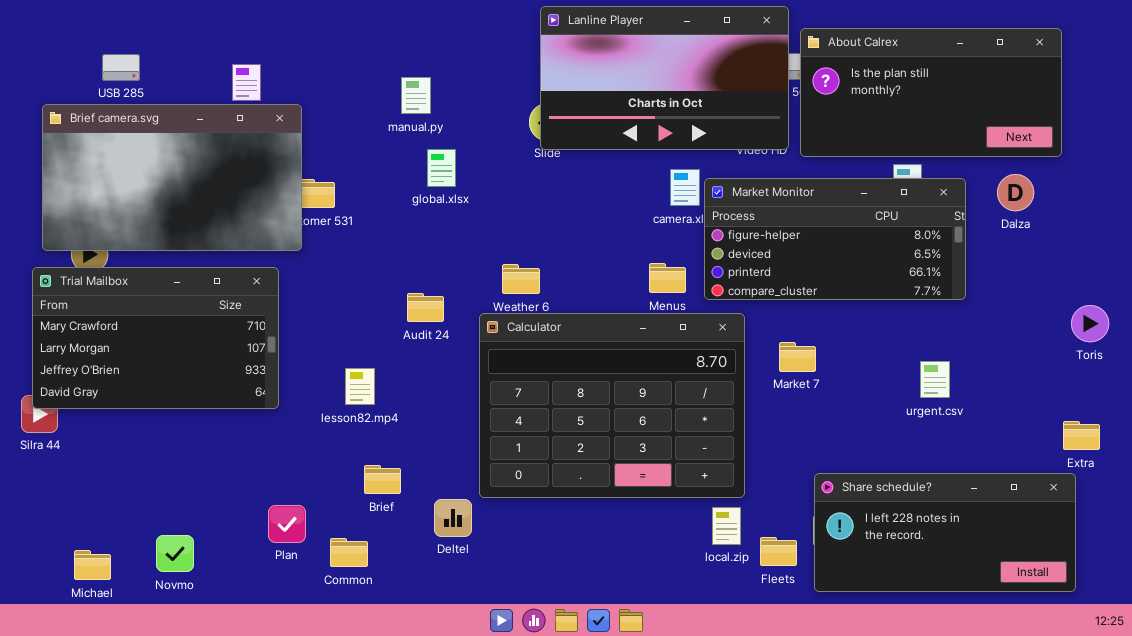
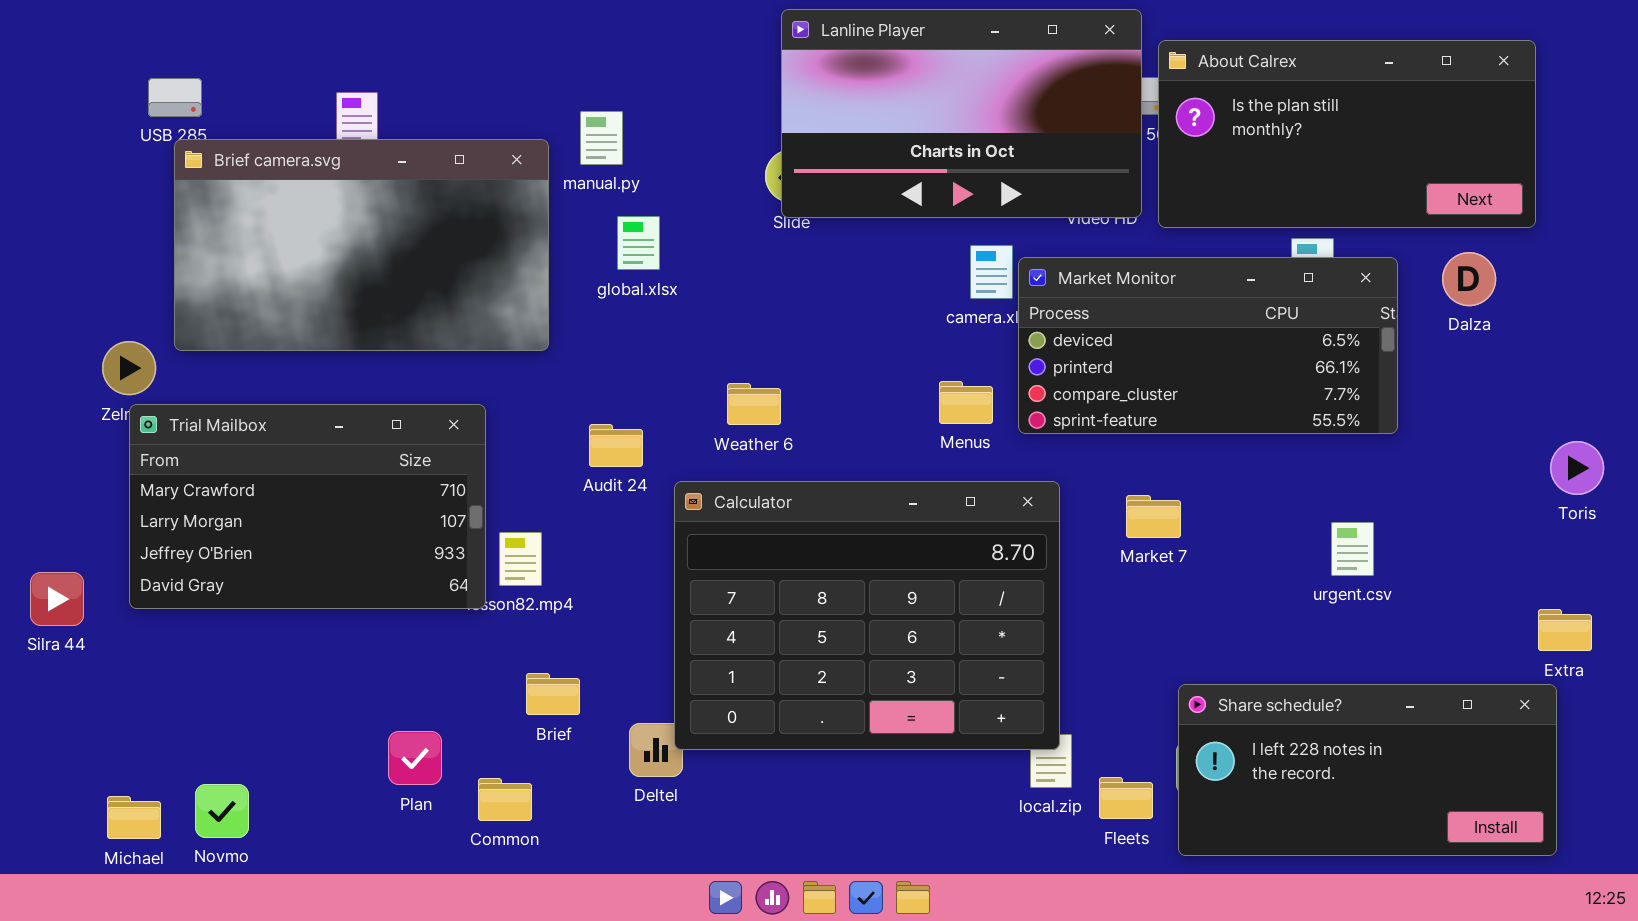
Brief camera.svg: [42,104,302,251] -> [174,139,549,351], moved
Market Monitor: [704,178,966,300] -> [1018,257,1398,434], scrolled down 1 row
Trial Mailbox: [32,267,279,409] -> [129,404,486,609], moved
Calculator: [479,313,745,498] -> [674,481,1060,750], moved
Novmo: [156,535,194,572] -> [195,784,249,838], moved

